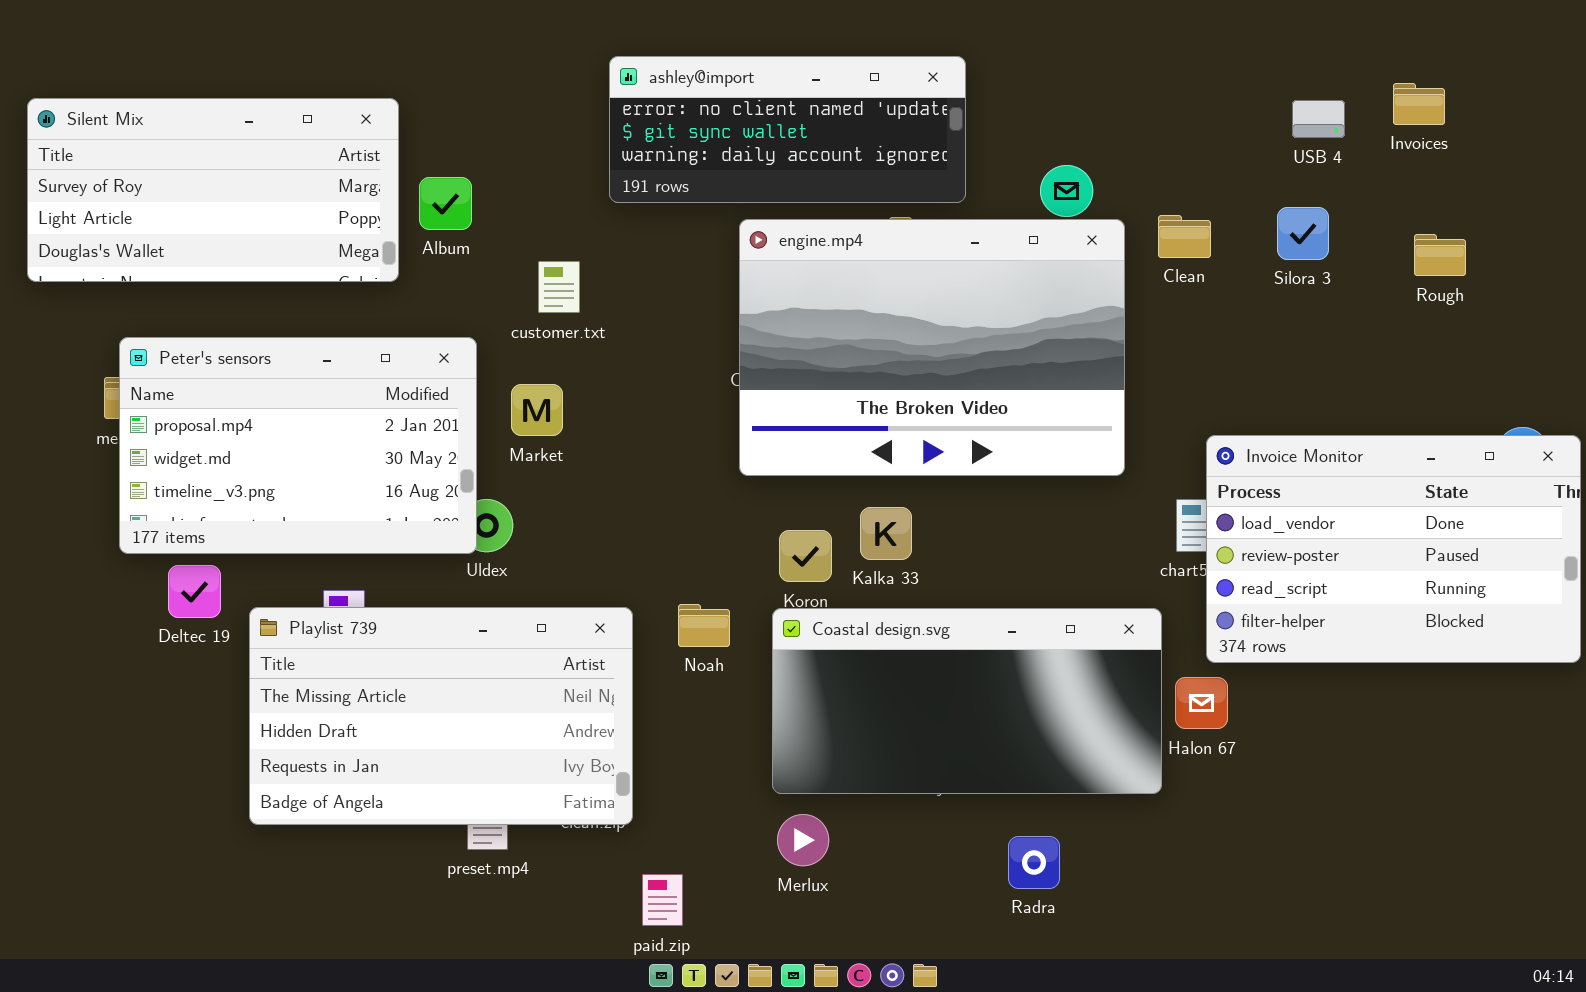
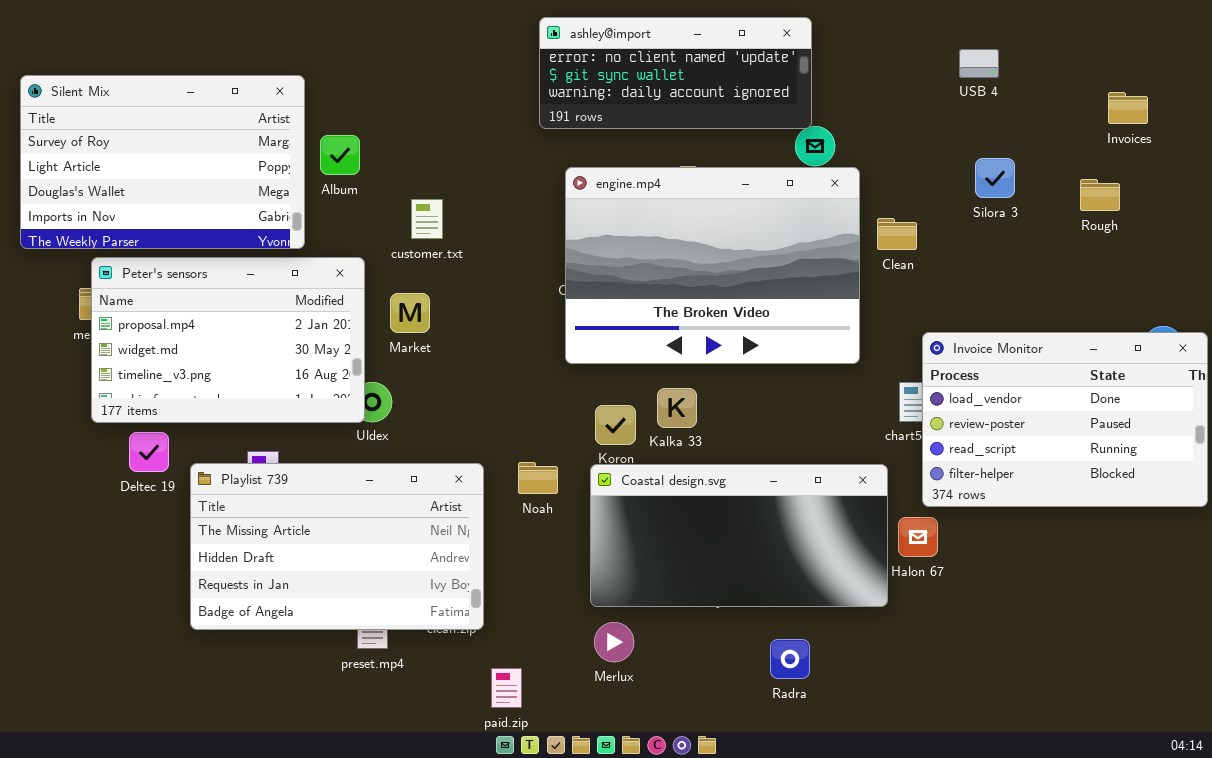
ashley@import: [609,56,966,203] -> [539,17,812,129], moved
Invoices: [1393,83,1445,125] -> [1108,92,1148,124], moved
Silent Mix: [27,98,399,282] -> [20,75,305,249], resized
USB 4: [1292,100,1345,138] -> [959,49,999,78], moved
Clean: [1158,215,1211,258] -> [877,218,917,250], moved

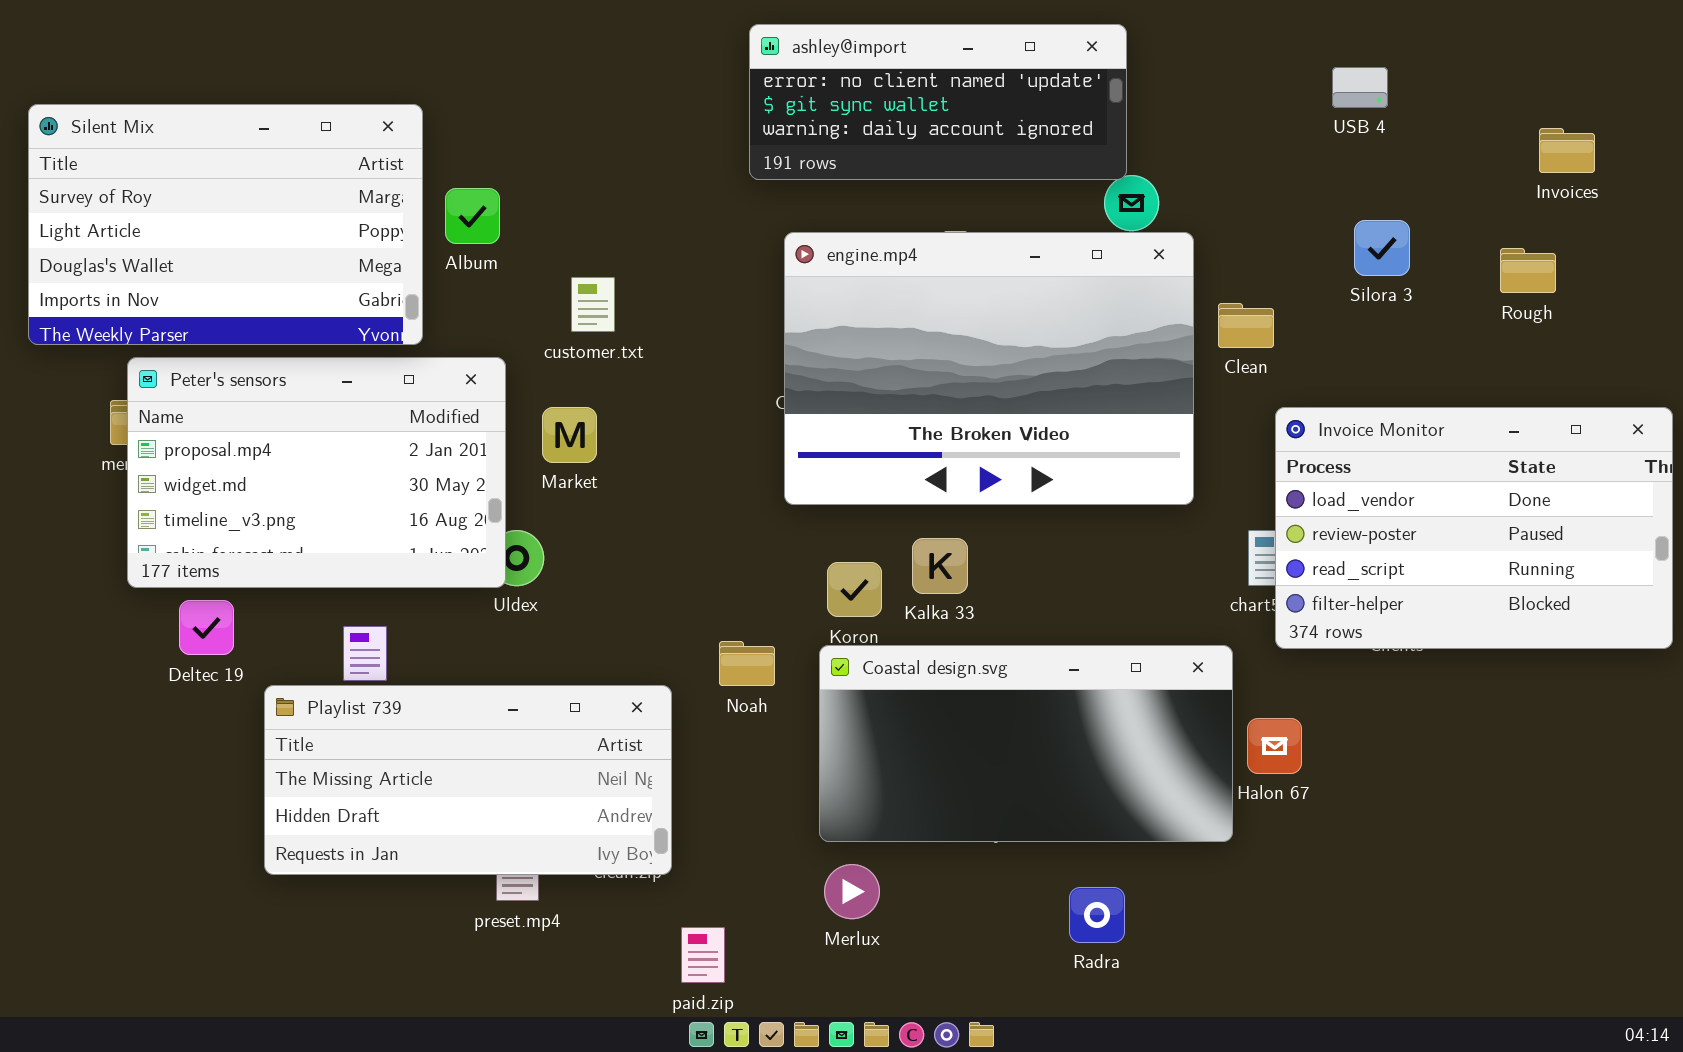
Invoice Monitor: [922,332,1208,507] -> [1275,407,1673,649], moved
Playlist 739: [190,463,484,630] -> [264,685,672,875], resized

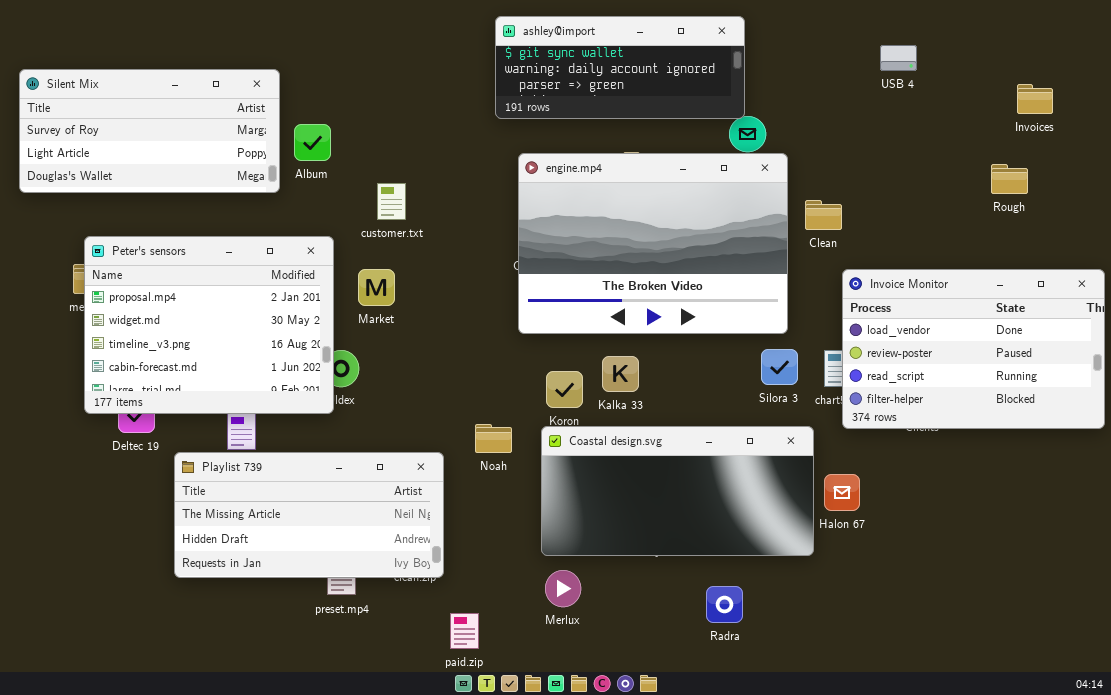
ashley@import: [749,24,1127,180] -> [495,16,745,119], scrolled down 1 row
Silent Mix: [28,104,423,345] -> [19,69,280,193], resized
Silora 3: [1354,220,1410,276] -> [761,349,798,385], moved
Peter's sensors: [127,357,506,588] -> [84,236,334,414], resized

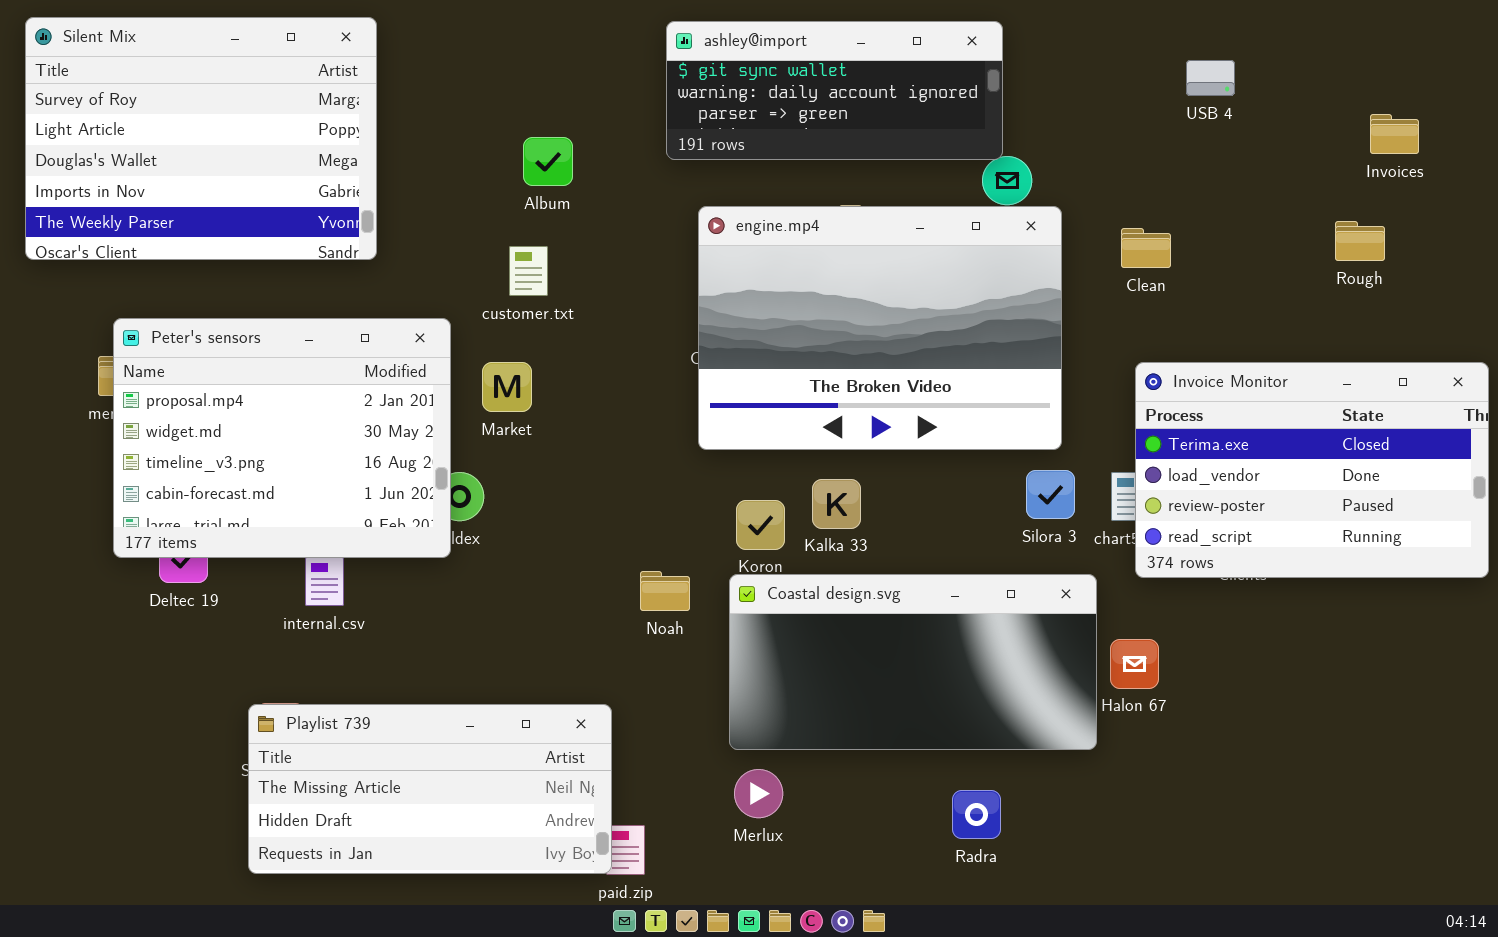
Silent Mix: [19,69,280,193] -> [25,17,377,260], resized
Album: [294,124,331,161] -> [523,137,573,186], moved
Clean: [805,200,842,230] -> [1121,228,1171,268], moved
Invoice Monitor: [842,269,1105,429] -> [1135,362,1489,578], scrolled up 1 row
Playlist 739: [174,452,444,578] -> [248,704,612,874], moved

